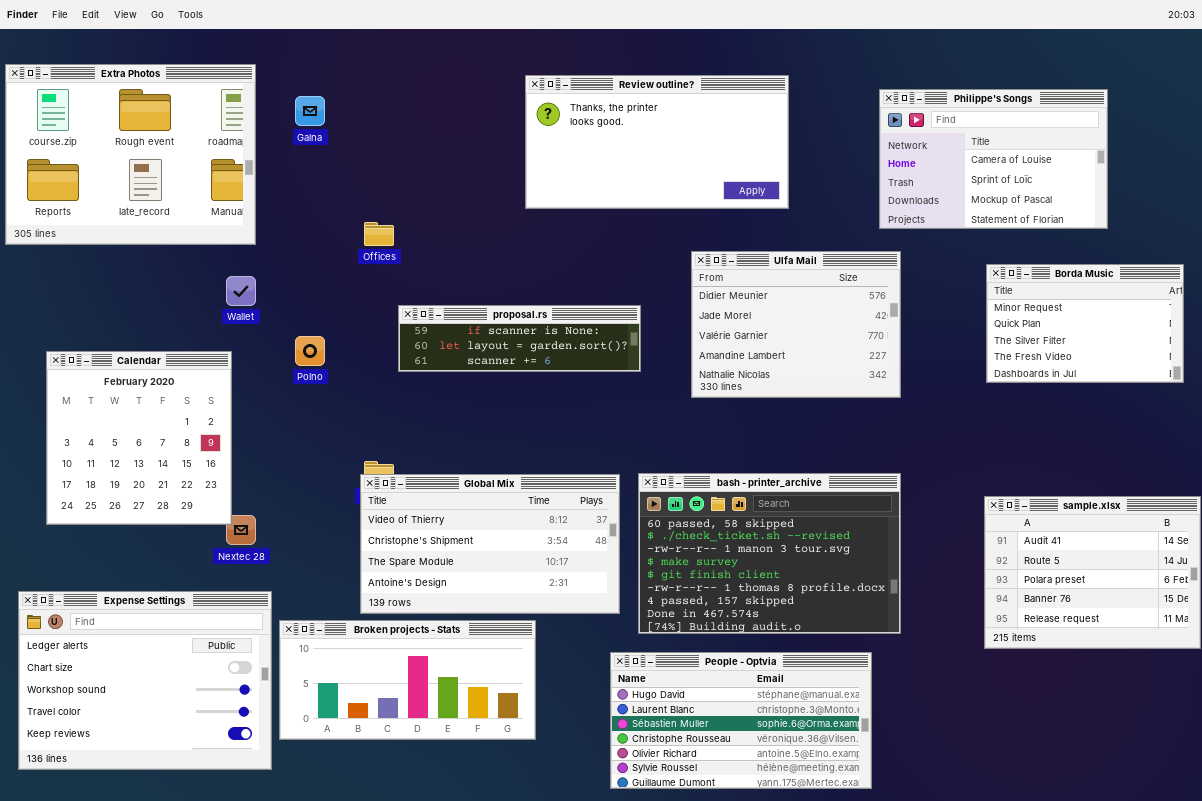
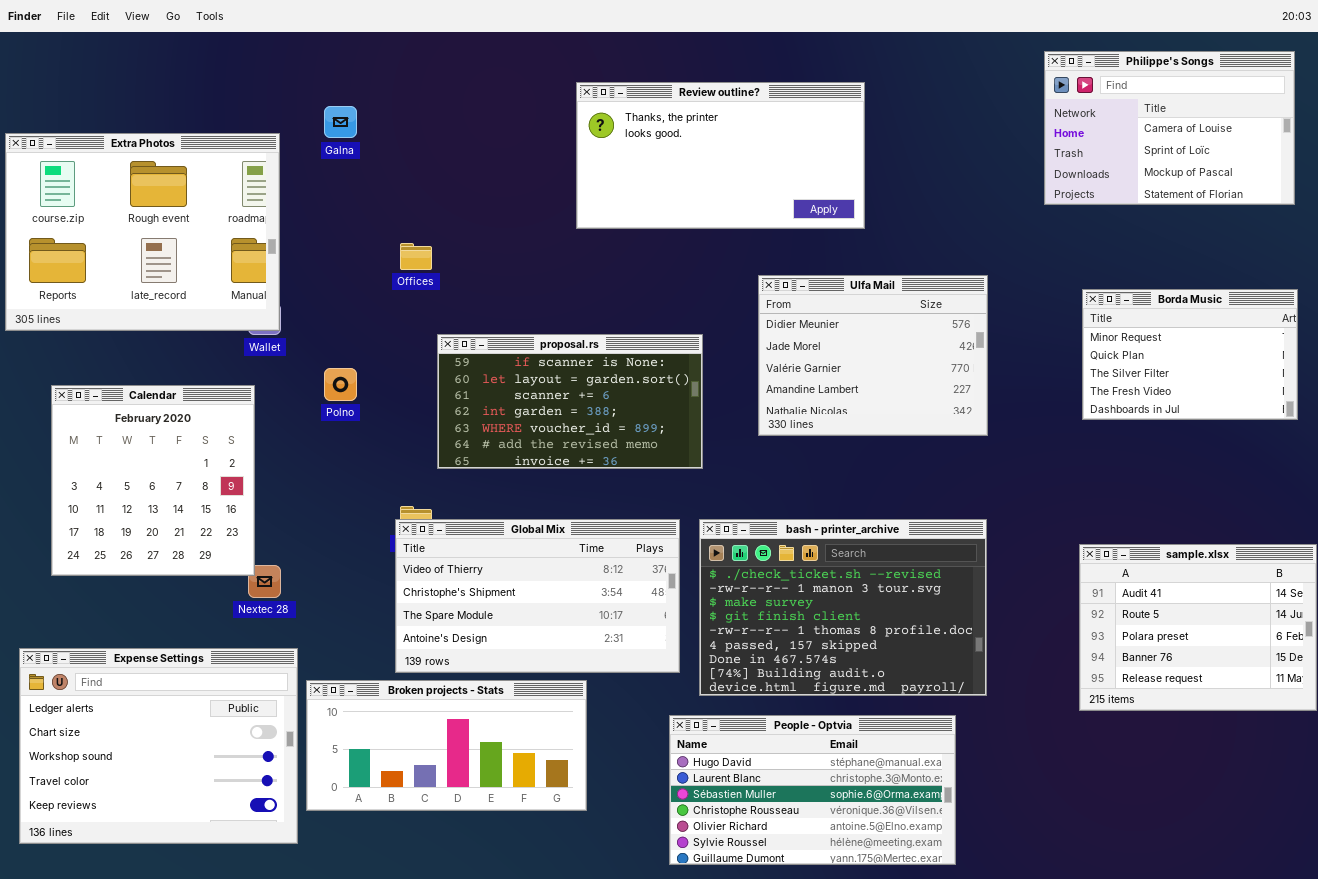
Extra Photos: [5,64,256,245] -> [5,133,280,331], moved
Philippe's Songs: [879,89,1108,229] -> [1044,51,1295,205], moved
proposal.rs: [398,305,641,372] -> [437,334,703,469], resized
bash - printer_archive: [638,473,901,634] -> [699,519,987,696], scrolled down 1 row

